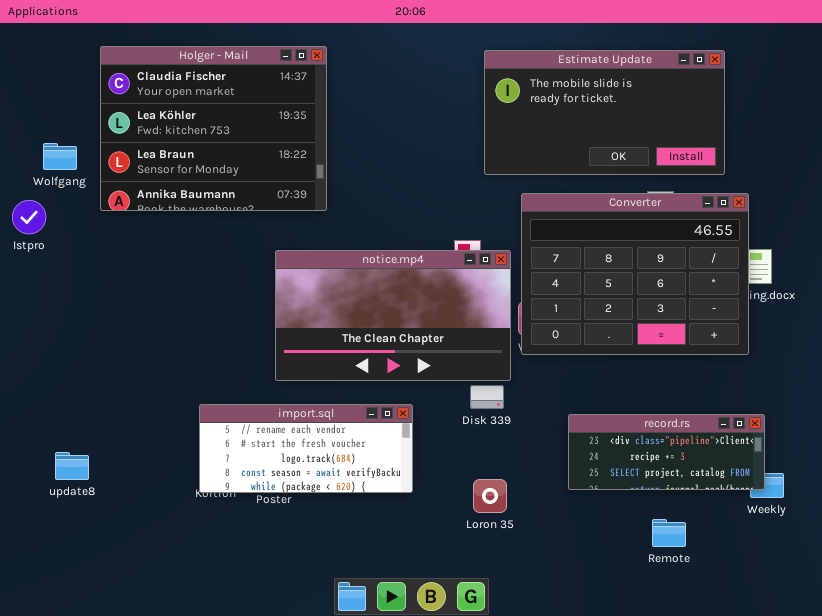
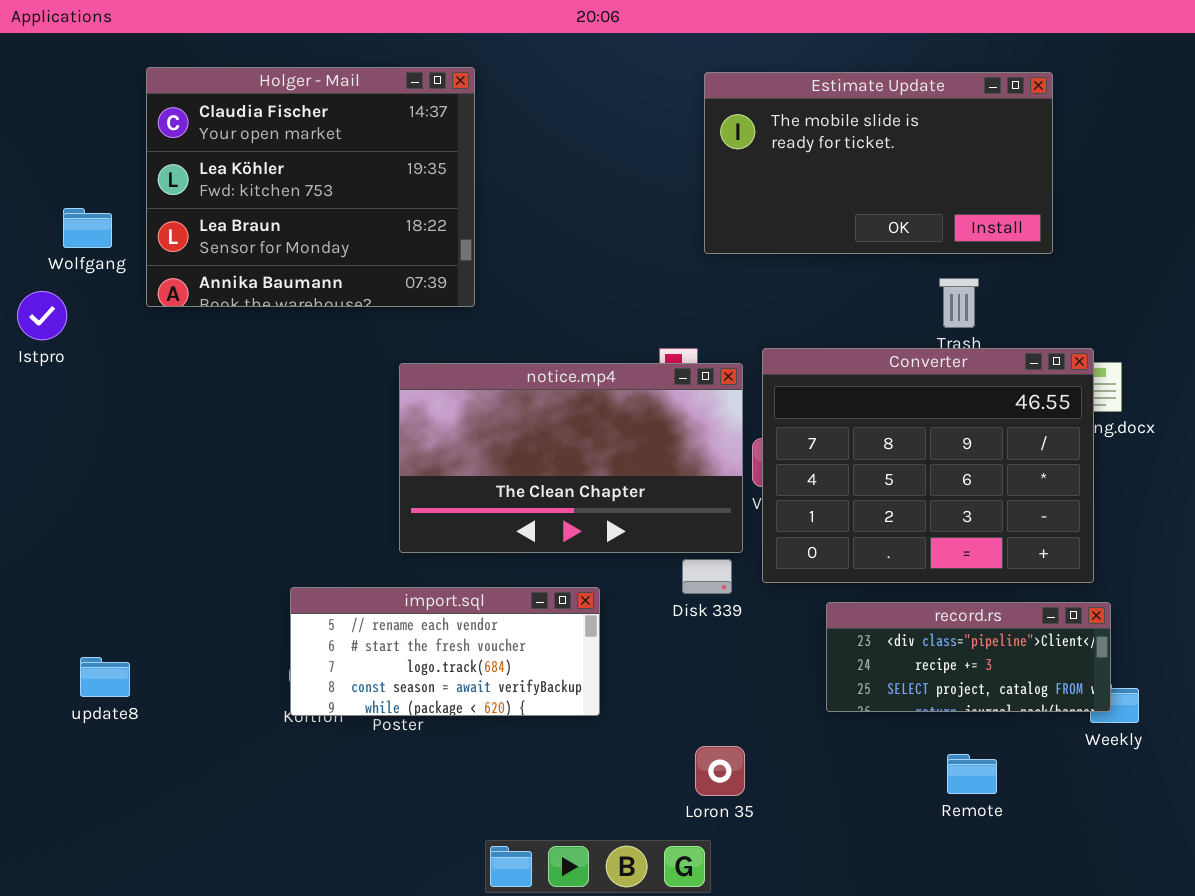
Converter: [521,193,749,355] -> [762,348,1094,583], moved
Loron 35: [473,479,507,513] -> [695,746,745,796], moved

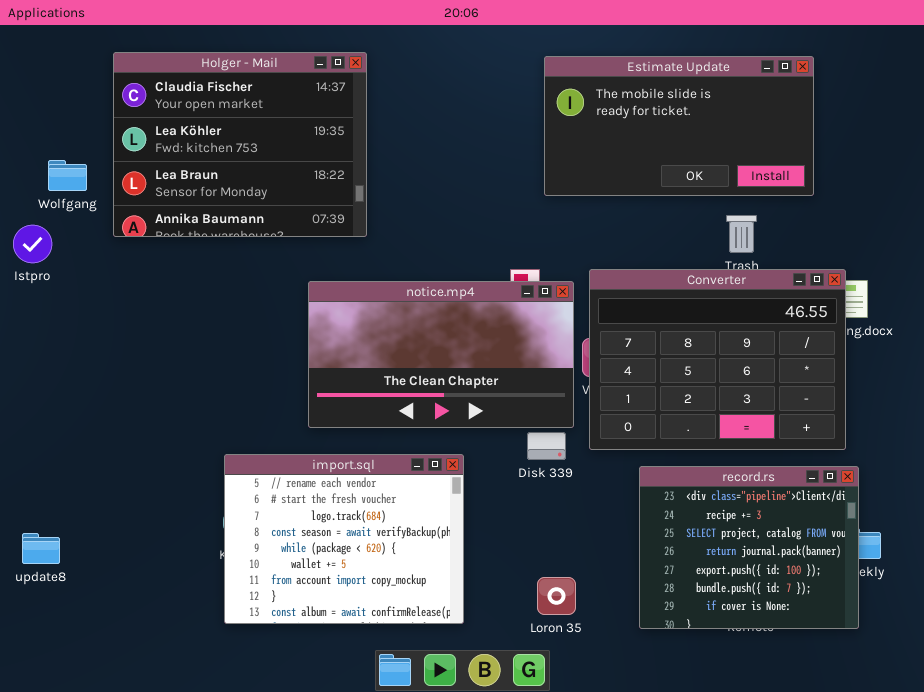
import.sql: [290,587,600,716] -> [224,454,464,624], resized
record.rs: [826,602,1111,712] -> [639,466,859,629], resized
update8: [80,657,130,697] -> [22,533,60,564], moved

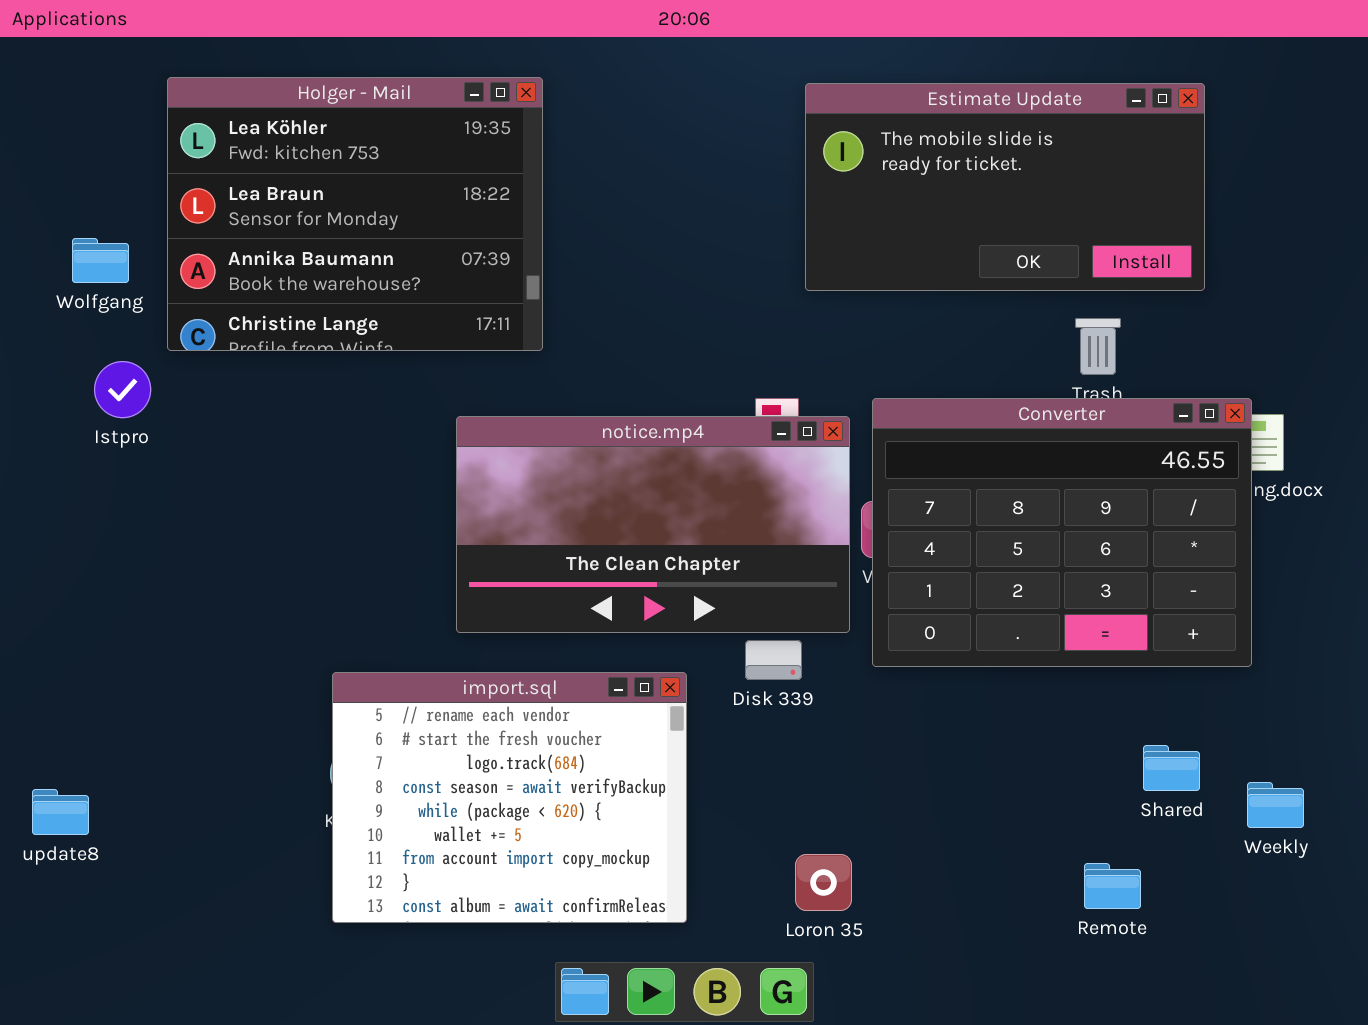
Holger - Mail: [113,52,367,237] -> [167,77,543,351], scrolled down 1 row
Istpro: [13,225,52,263] -> [94,361,151,418], moved
Disk 339: [527,432,566,460] -> [745,640,802,680], moved
record.rs: [639,466,859,629] -> none, closed

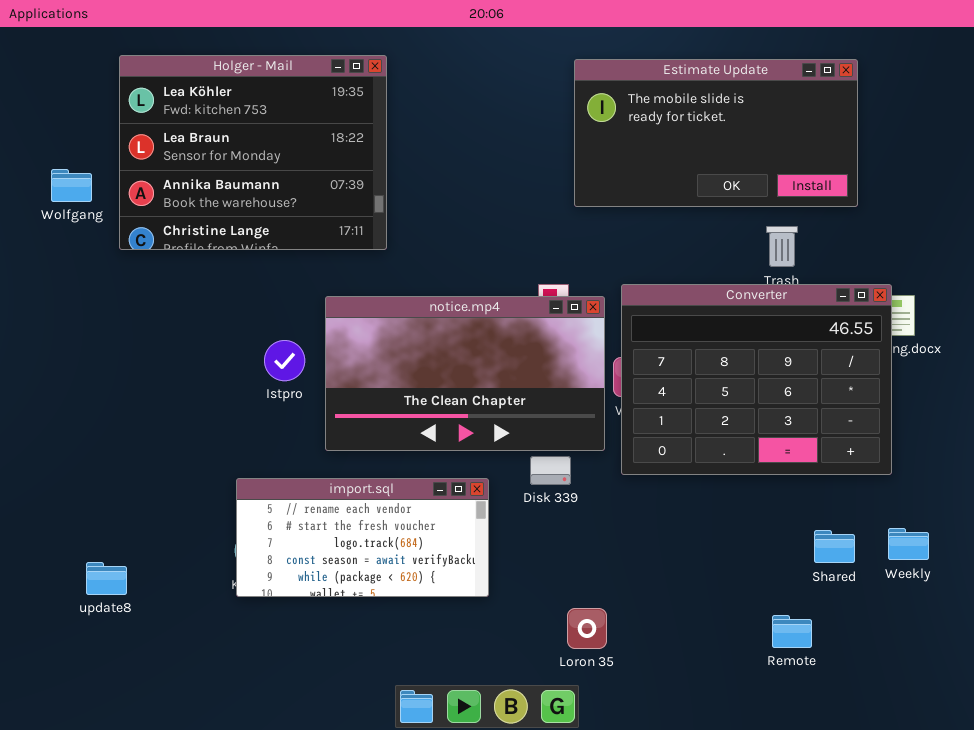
Istpro: [94,361,151,418] -> [264,340,305,381], moved
import.sql: [332,672,687,923] -> [236,478,489,597], resized
Weekly: [1247,782,1304,828] -> [888,528,929,560], moved
update8: [32,789,89,835] -> [86,562,127,595], moved

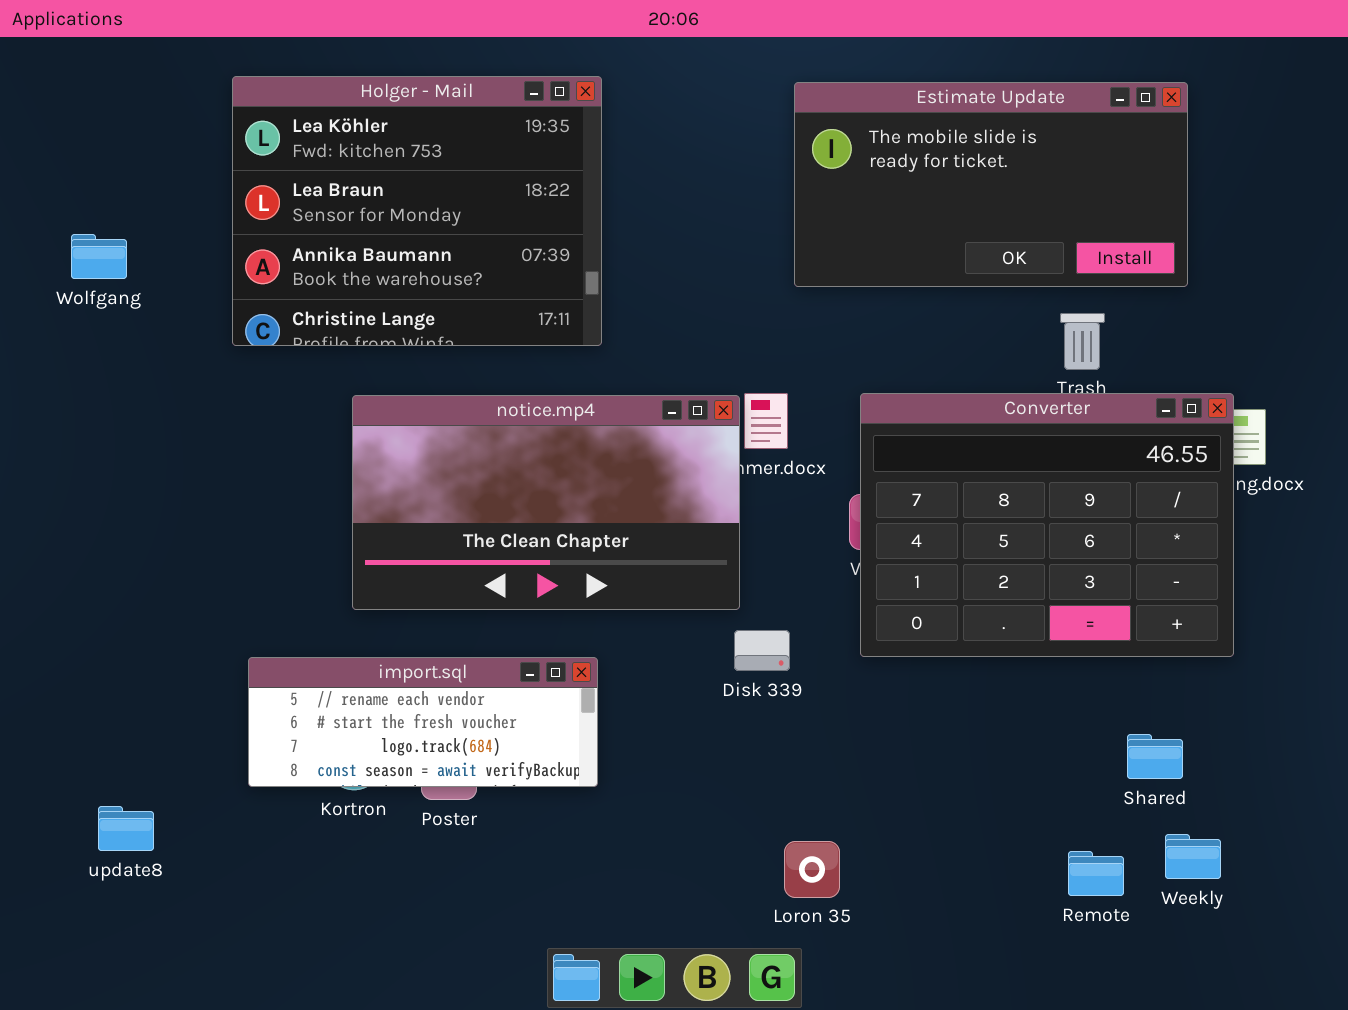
Holger - Mail: [119,55,387,250] -> [232,76,602,346], moved
notice.mp4: [325,296,605,451] -> [352,395,740,610], moved
import.sql: [236,478,489,597] -> [248,657,598,787], moved, resized
Weekly: [888,528,929,560] -> [1165,834,1221,879], moved
update8: [86,562,127,595] -> [98,806,154,851], moved

